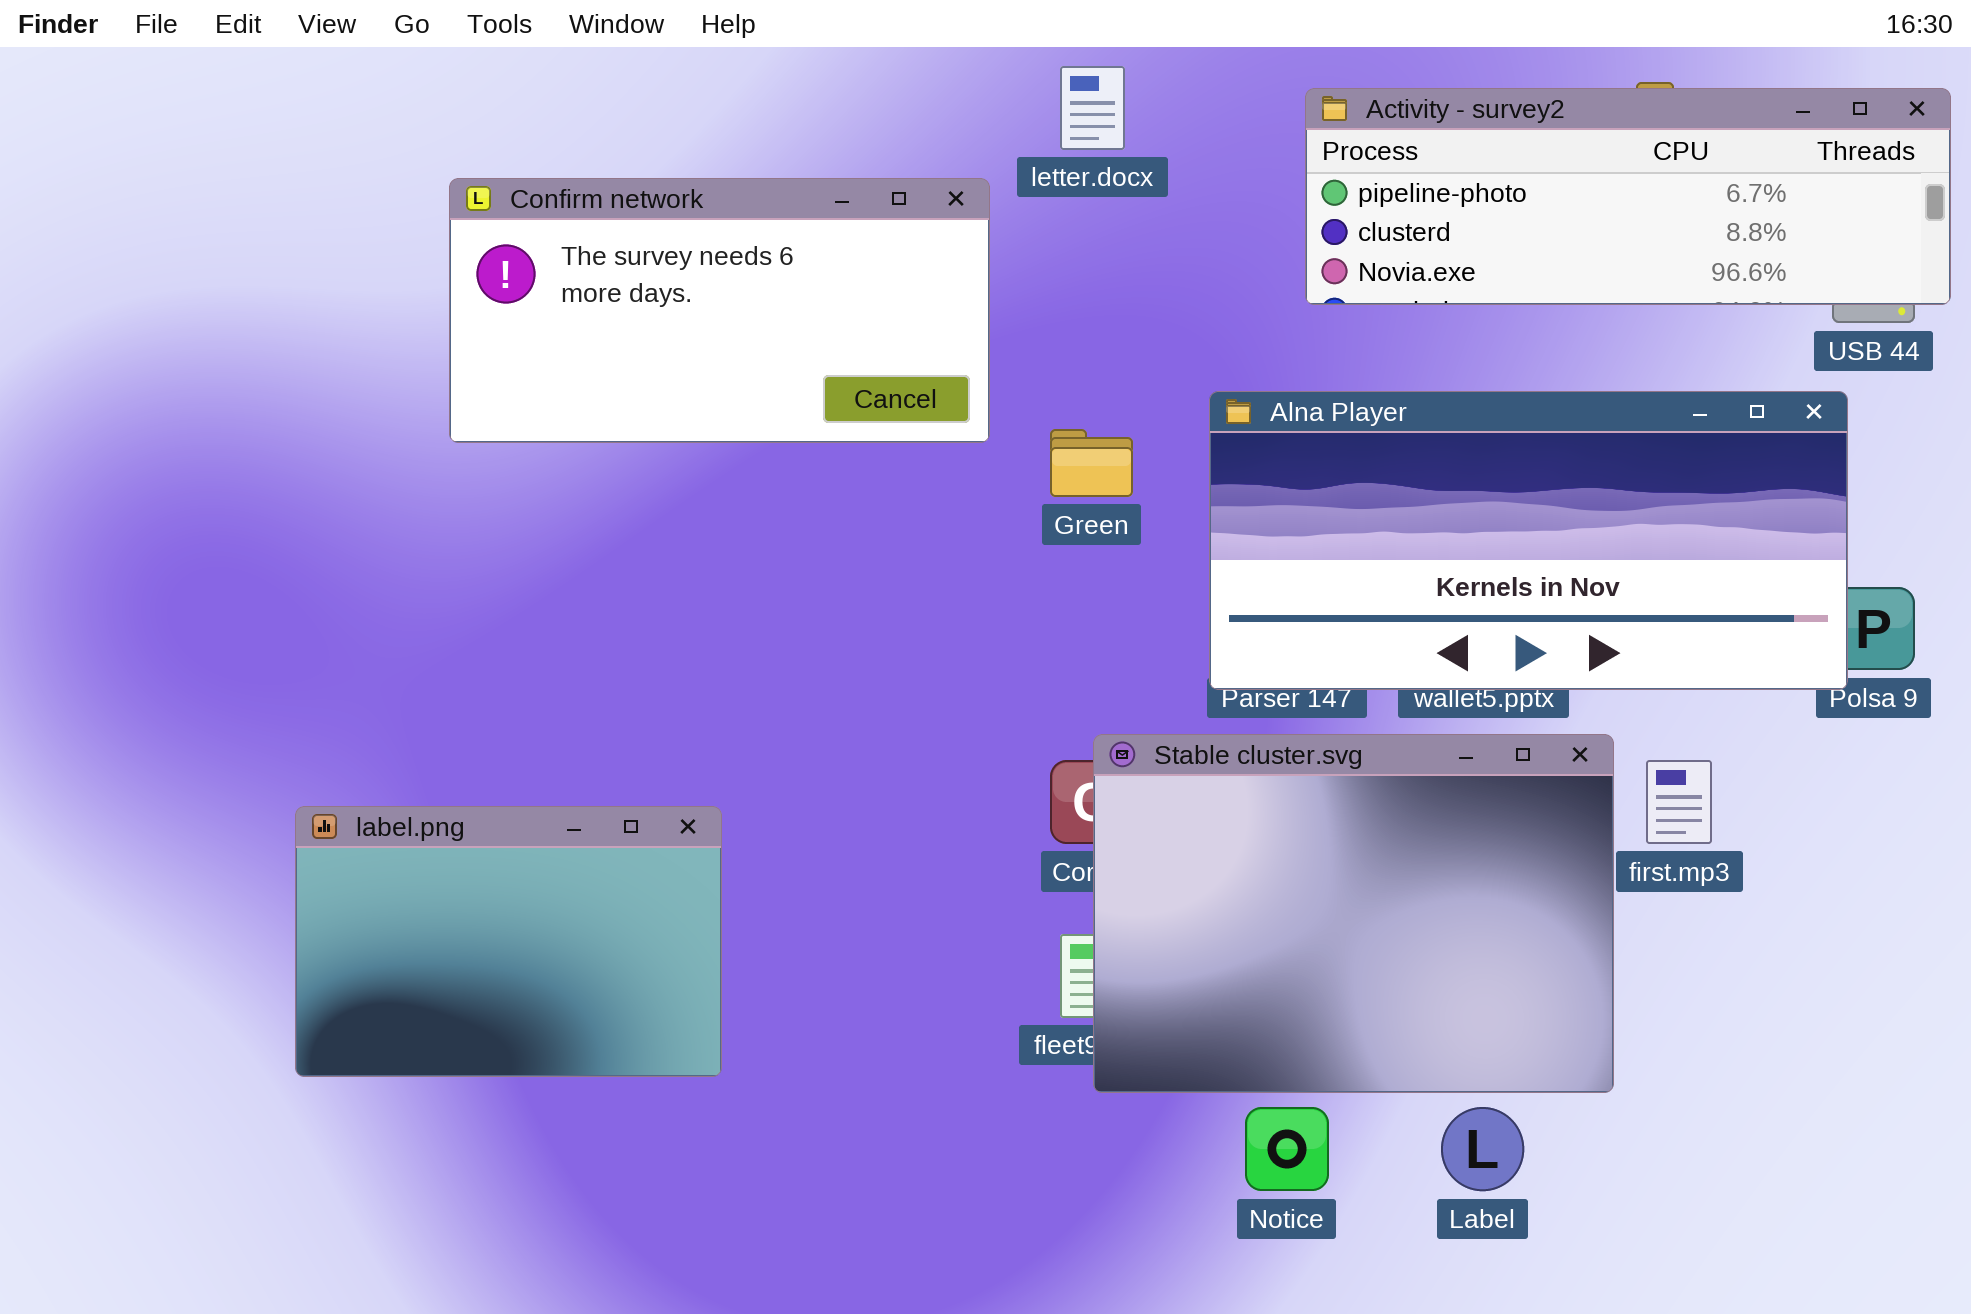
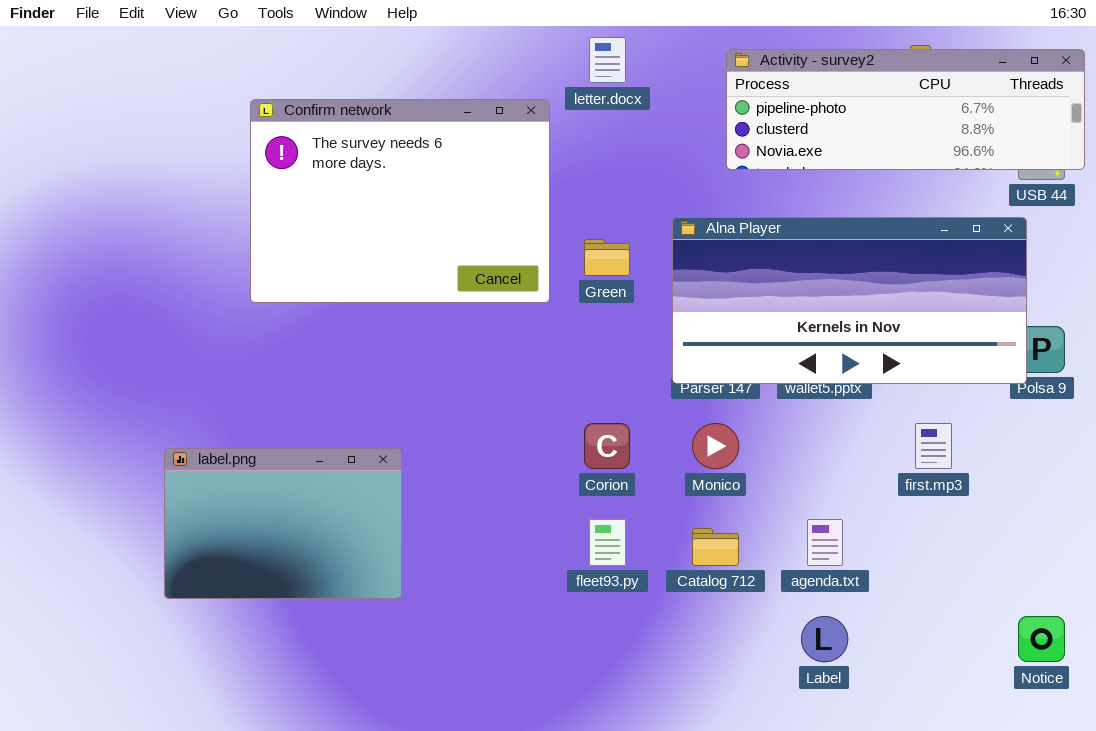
Confirm network: [449,178,990,443] -> [250,99,550,303], resized
Stable cluster.svg: [1093,734,1614,1093] -> none, closed
Notice: [1245,1107,1329,1191] -> [1018,616,1065,662], moved

